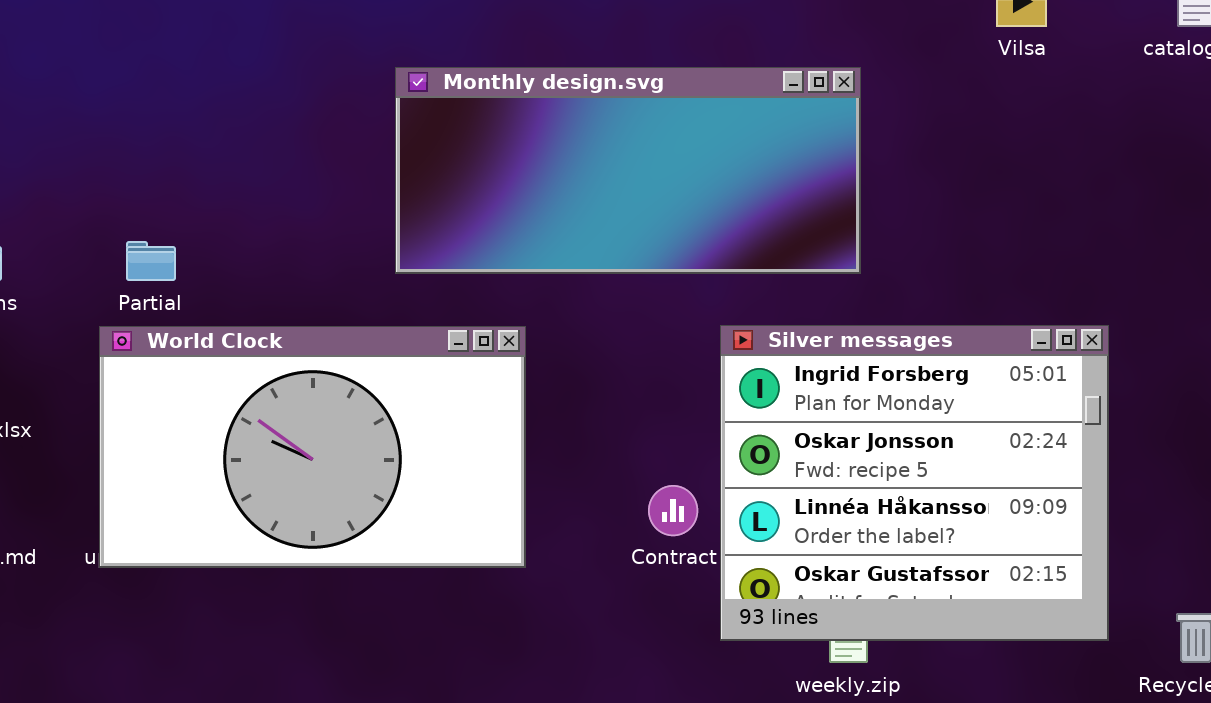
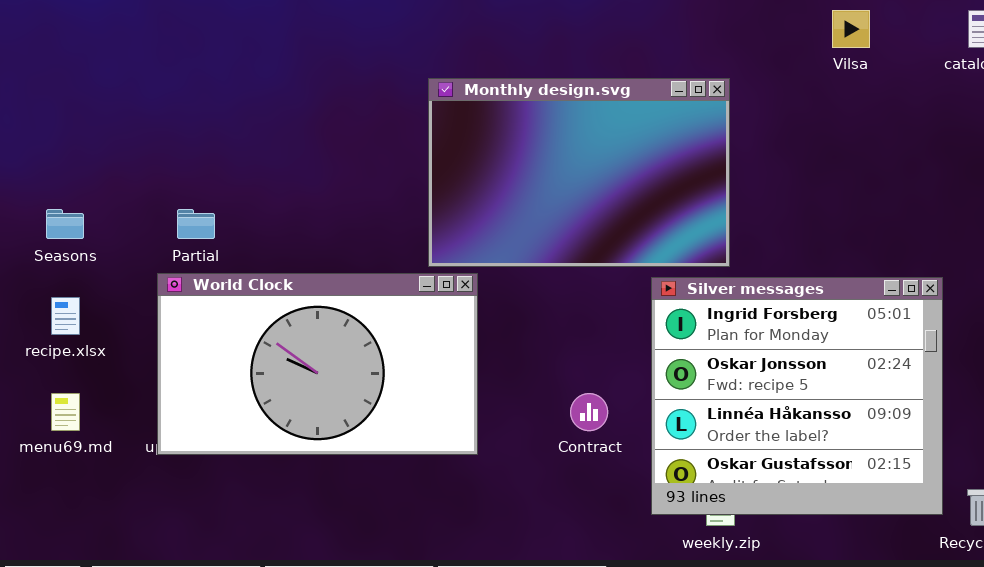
Monthly design.svg: [395,67,861,274] -> [428,78,730,267], resized
Silver messages: [720,325,1109,641] -> [651,277,943,515], moved

